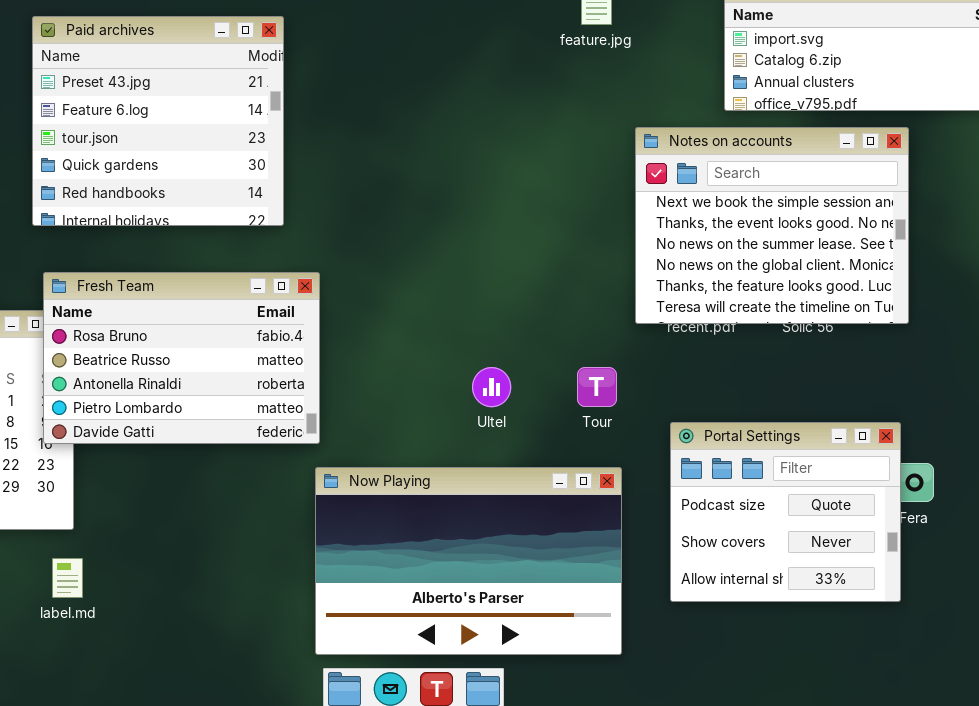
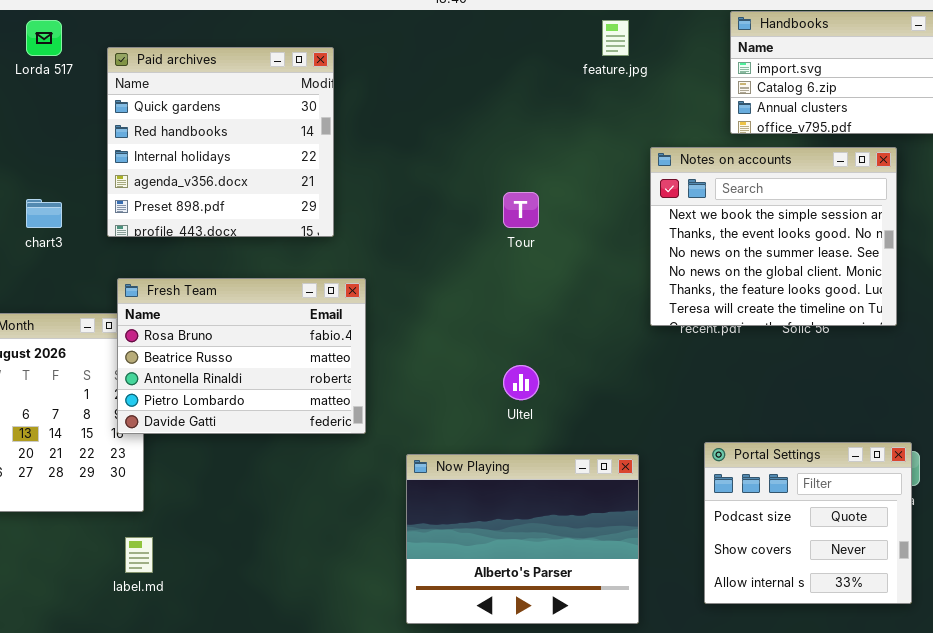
Paid archives: [32,16,284,226] -> [107,47,334,237], scrolled down 3 rows
Tour: [577,367,617,407] -> [503,192,539,228], moved
Portal Settings: [670,422,901,602] -> [704,442,912,604], moved
Now Playing: [315,467,622,655] -> [406,454,639,624], resized

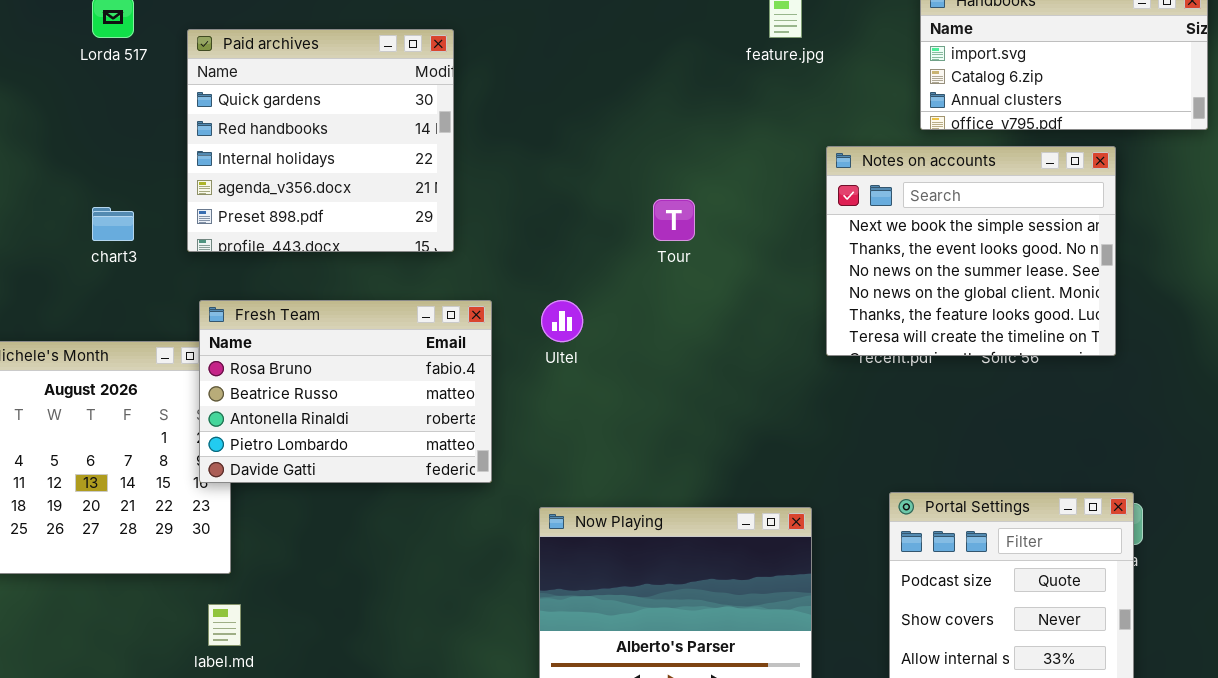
Ultel: [503,365,539,400] -> [541,300,583,342], moved

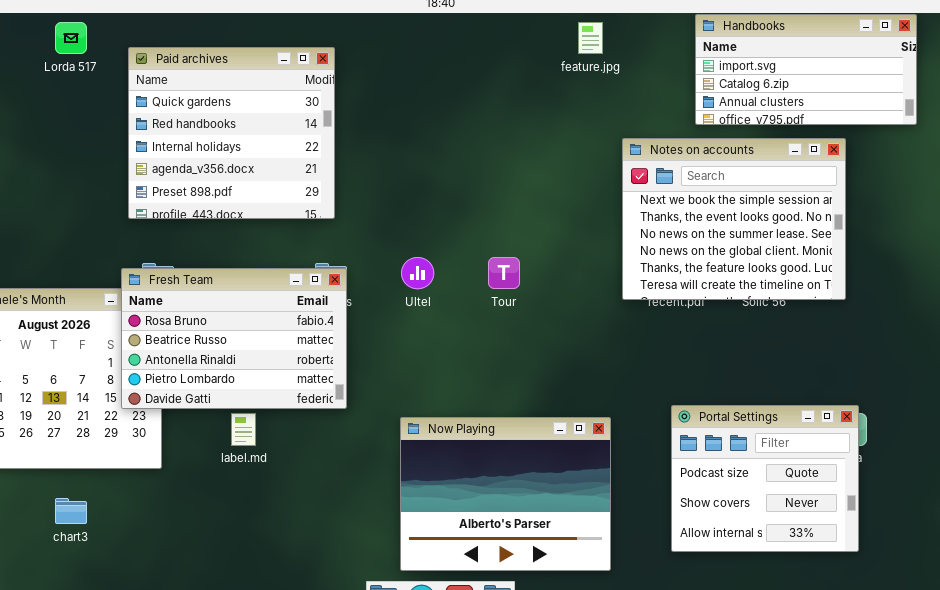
Tour: [653,199,695,241] -> [488,257,520,289], moved
chart3: [92,207,134,241] -> [55,498,87,524], moved
Fresh Team: [199,300,492,483] -> [121,268,347,409], moved
label.md: [208,604,241,646] -> [231,413,256,446], moved

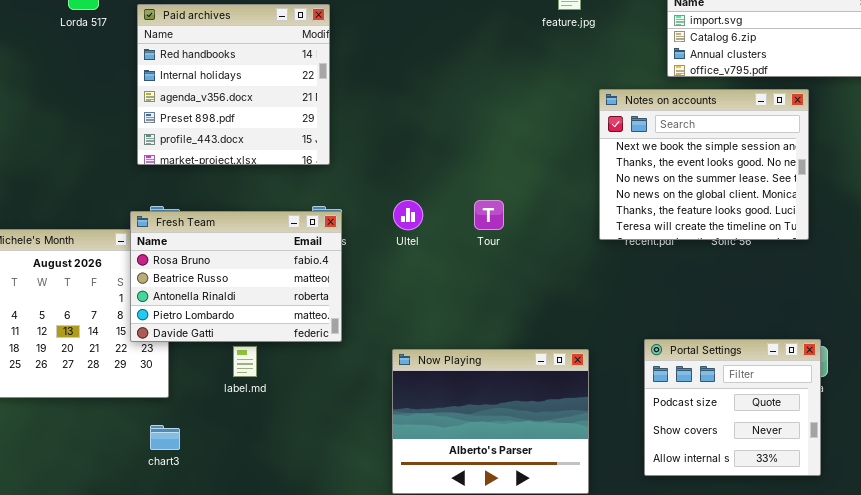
Paid archives: [128,47,335,219] -> [137,4,330,165], scrolled down 1 row
chart3: [55,498,87,524] -> [150,425,180,450], moved

